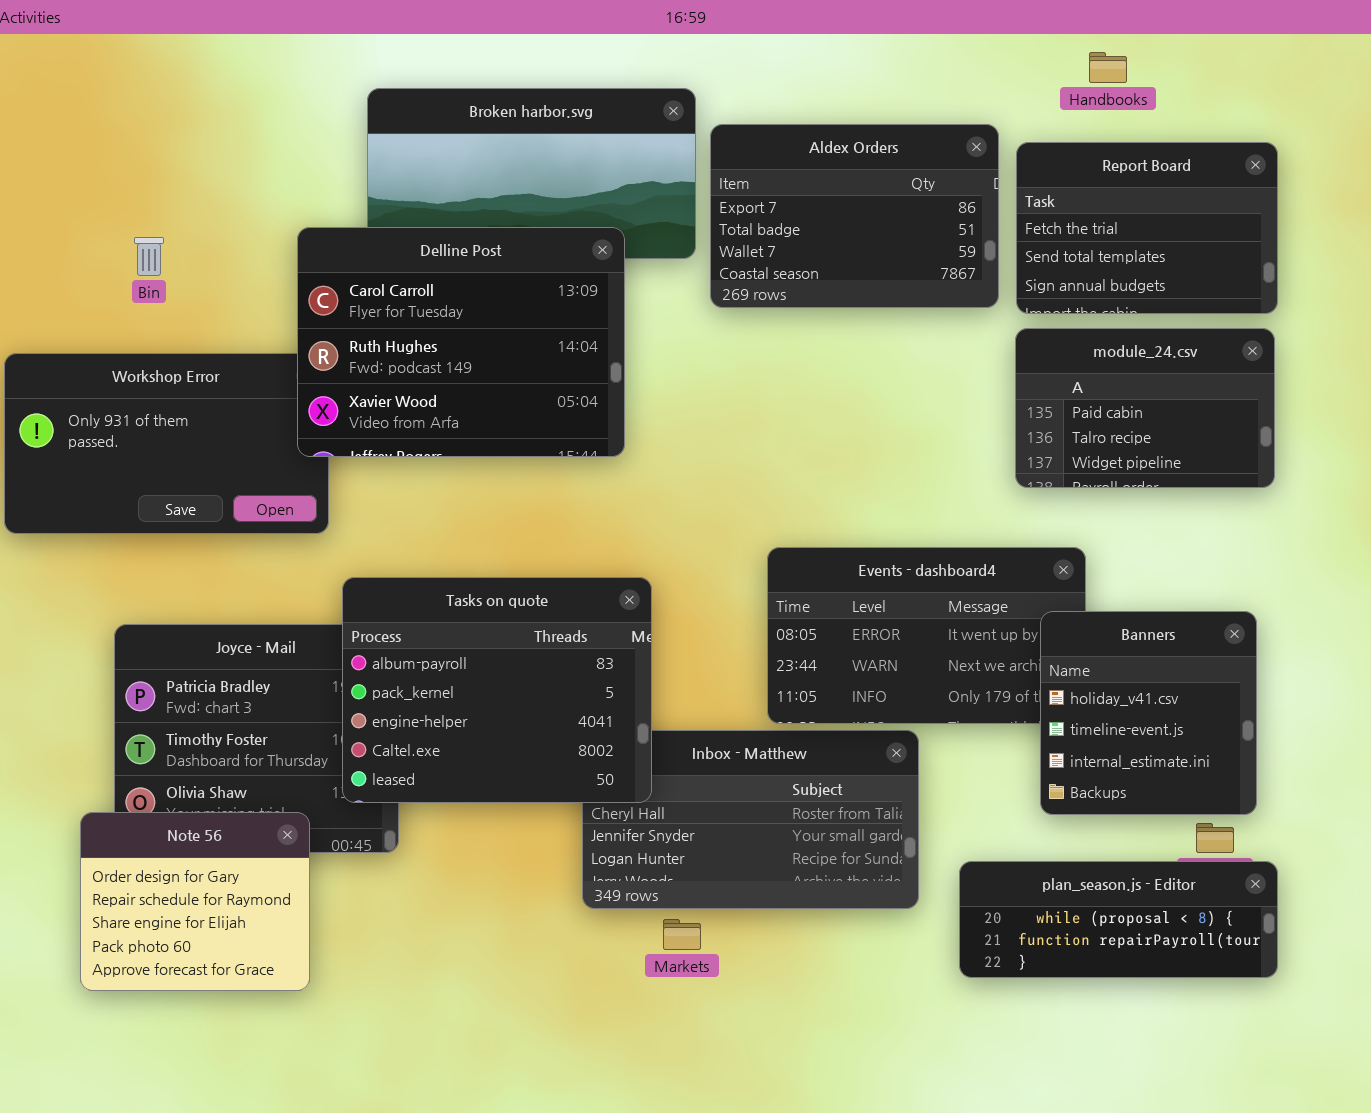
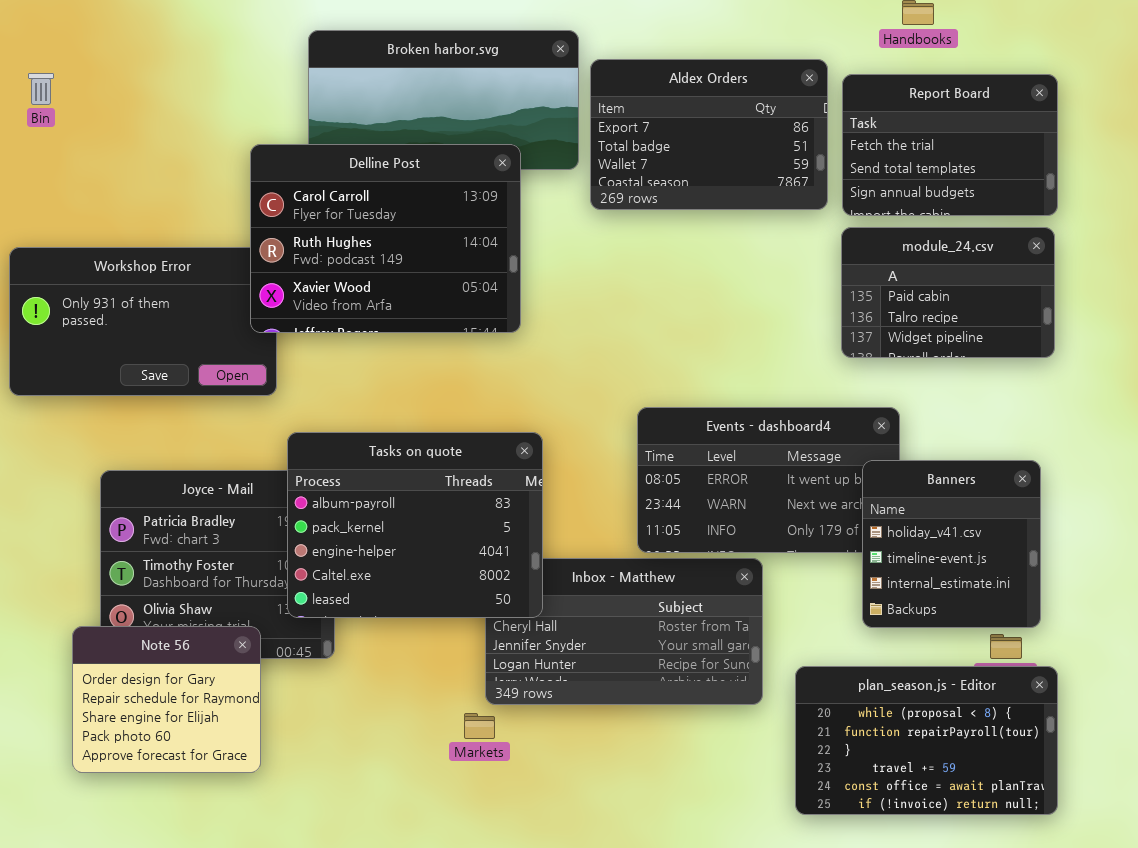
Bin: [134,237,164,276] -> [28,73,54,105], moved
plan_season.js - Editor: [959,861,1278,978] -> [795,666,1058,815], resized
Markets: [663,919,701,950] -> [464,713,495,739], moved

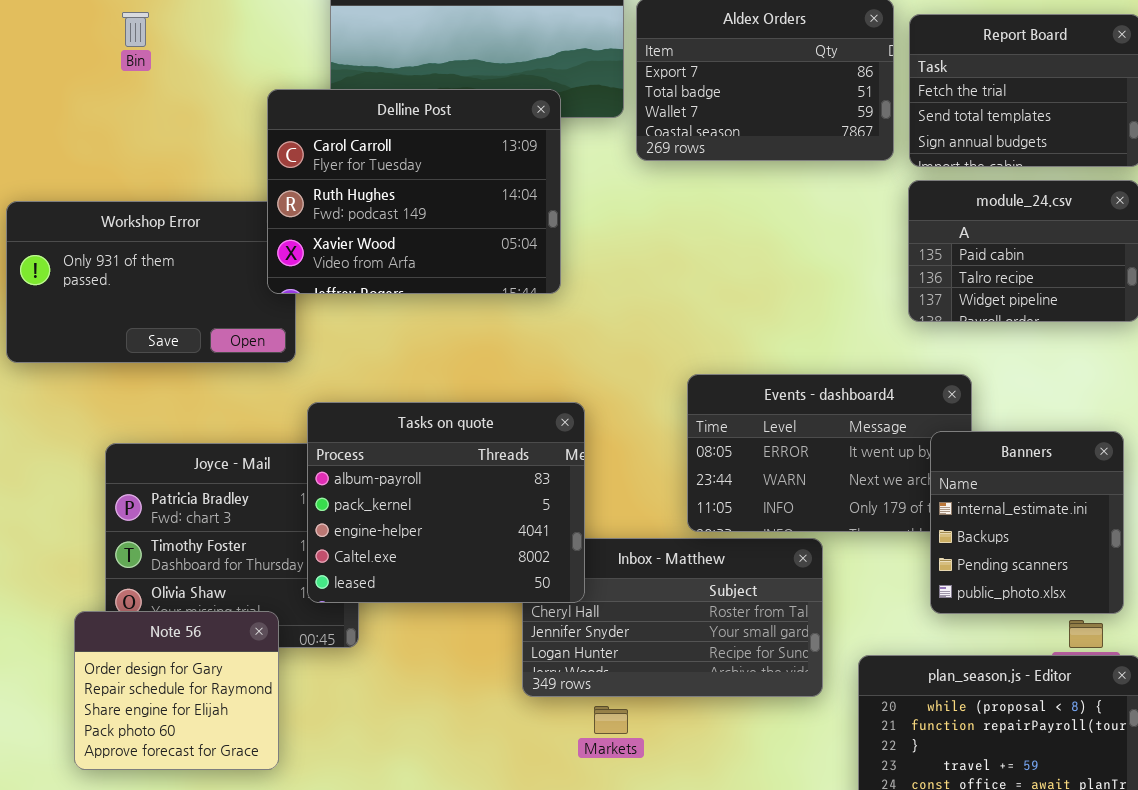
Bin: [28,73,54,105] -> [122,12,149,47], moved
Banners: [862,460,1041,628] -> [930,431,1124,614], scrolled down 2 rows
Markets: [464,713,495,739] -> [594,706,628,734], moved

